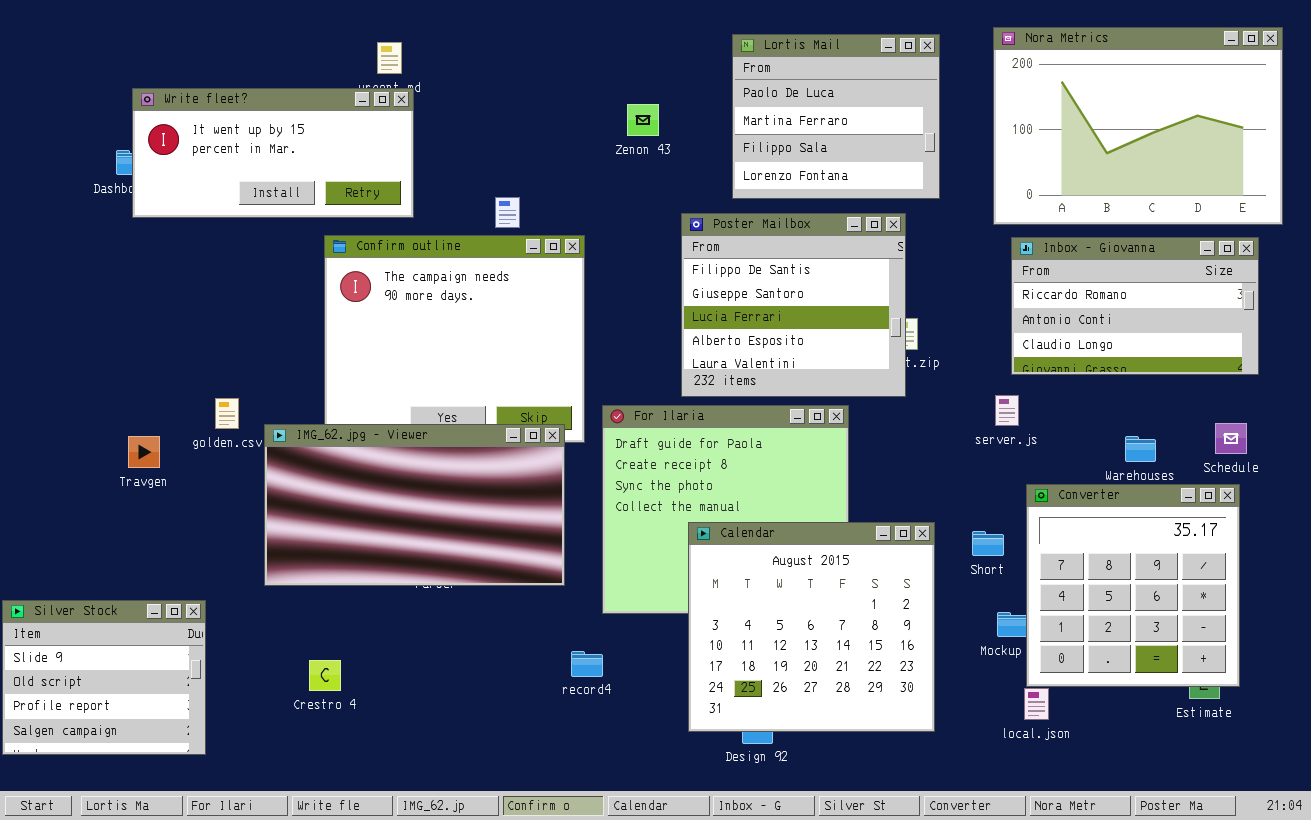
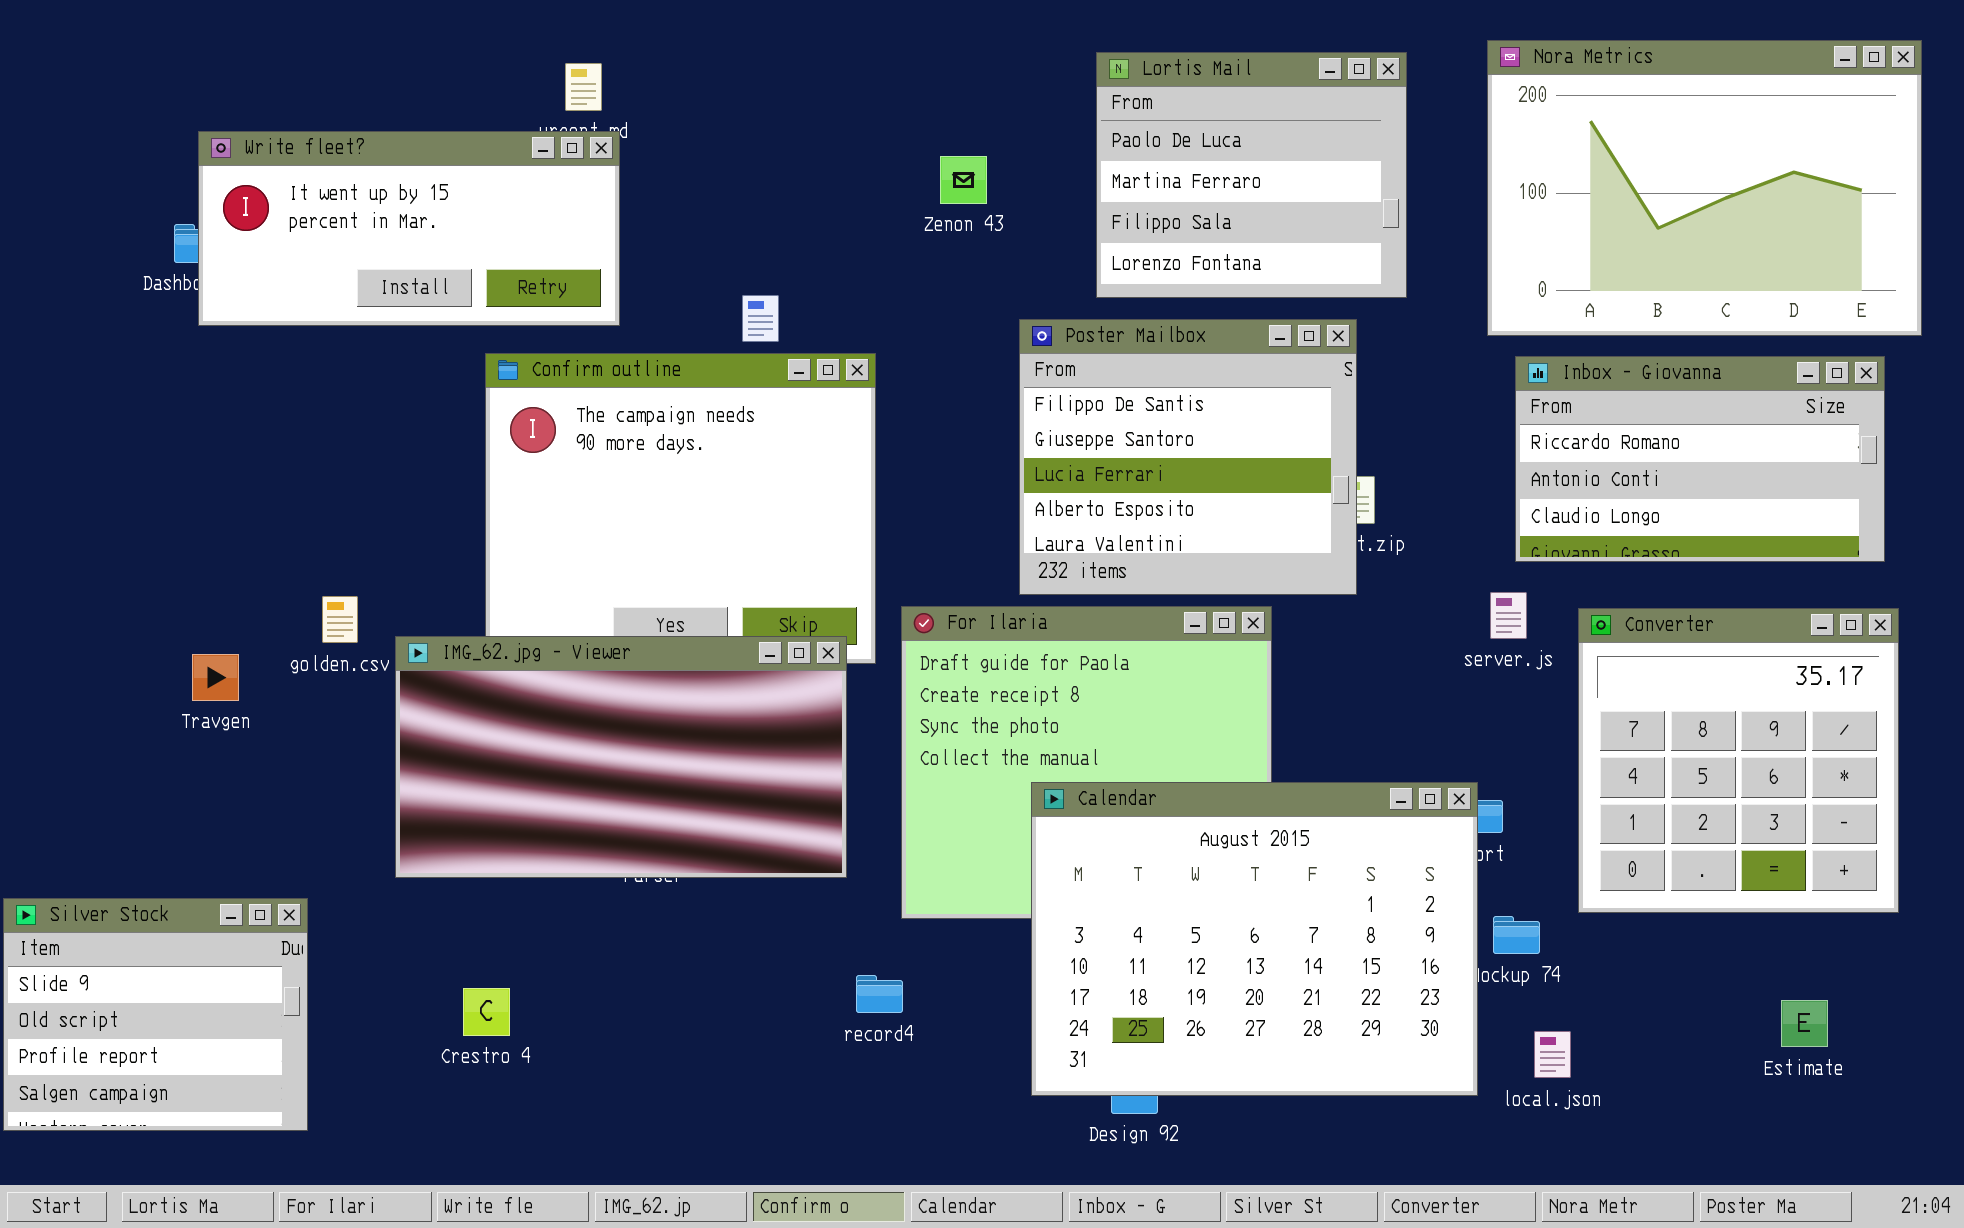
Converter: [1026,484,1240,687] -> [1578,608,1899,913], moved
Calendar: [688,522,935,732] -> [1031,782,1478,1096], resized

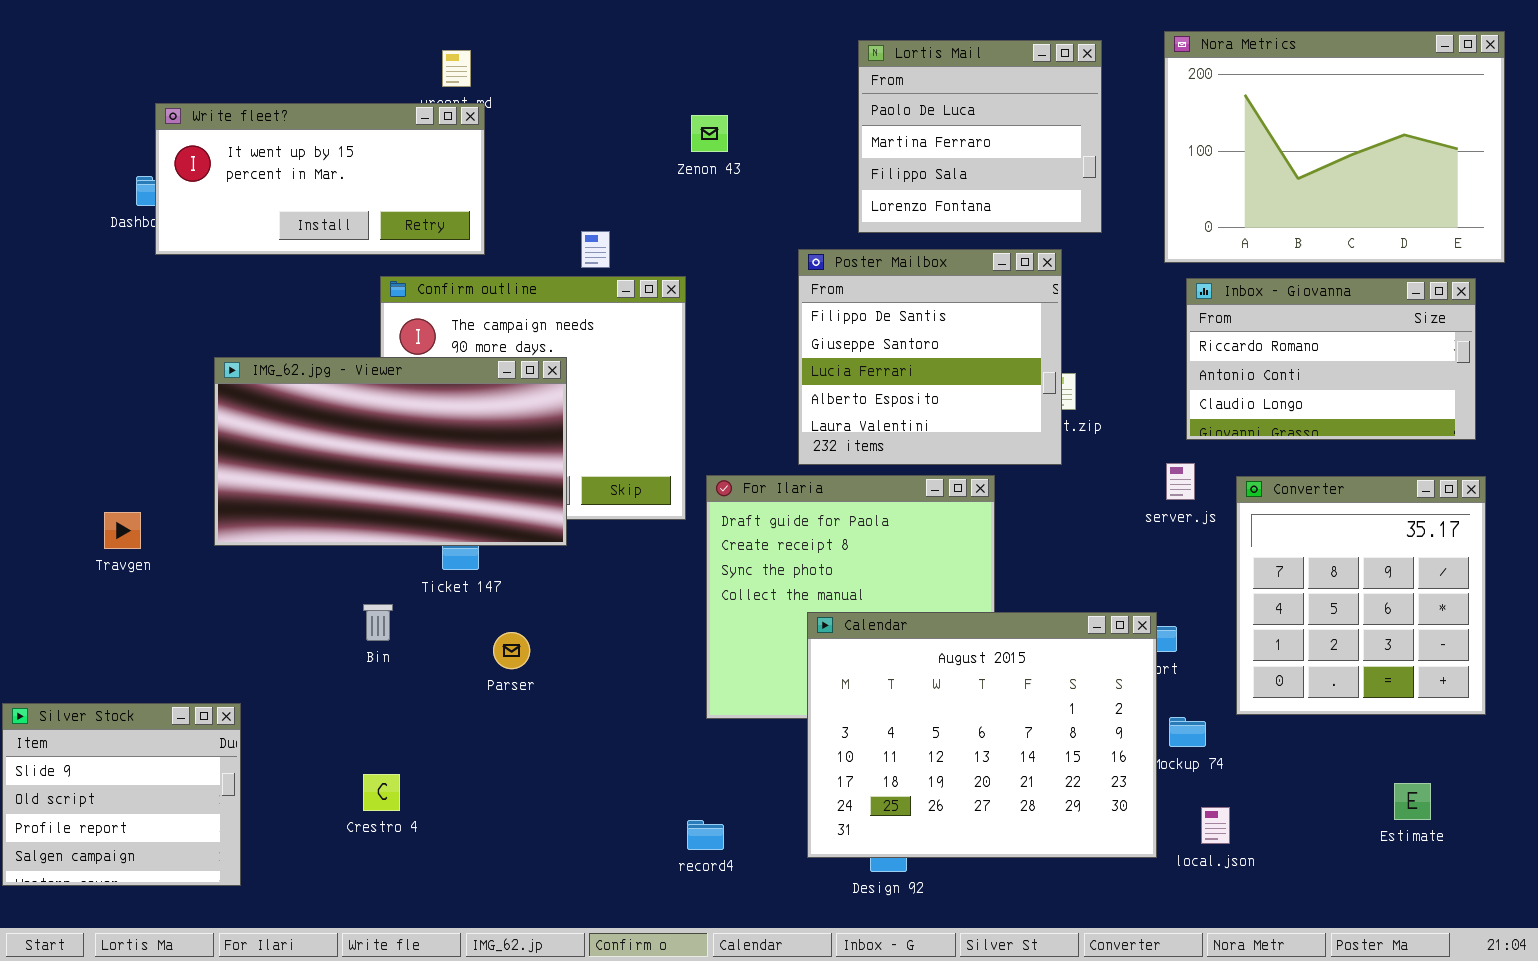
Zenon 43: [940,156,987,204] -> [691,115,728,152], moved
IMG_62.jpg - Viewer: [395,636,847,878] -> [214,357,567,546], moved
Travgen: [192,654,239,701] -> [104,512,141,549], moved
record4: [856,975,903,1013] -> [687,820,724,850], moved

